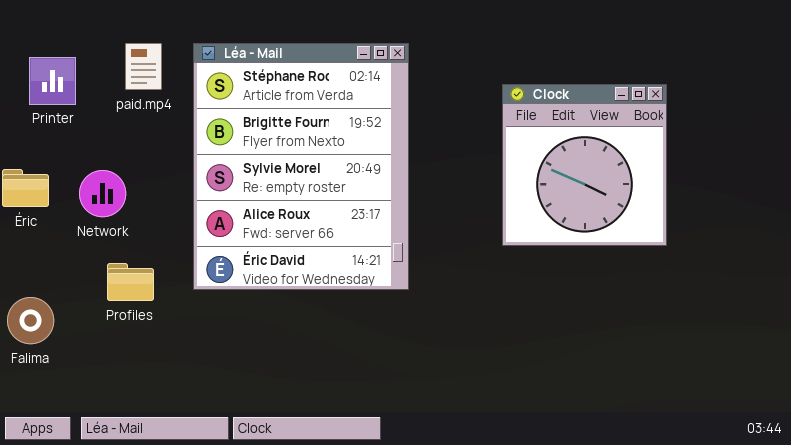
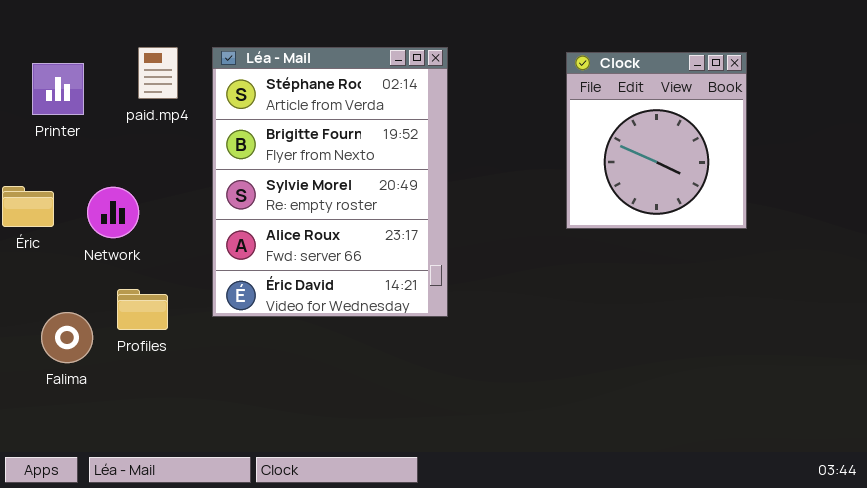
Clock: [502,84,667,246] -> [566,52,747,229], moved
Falima: [7,297,54,344] -> [41,312,93,363], moved

